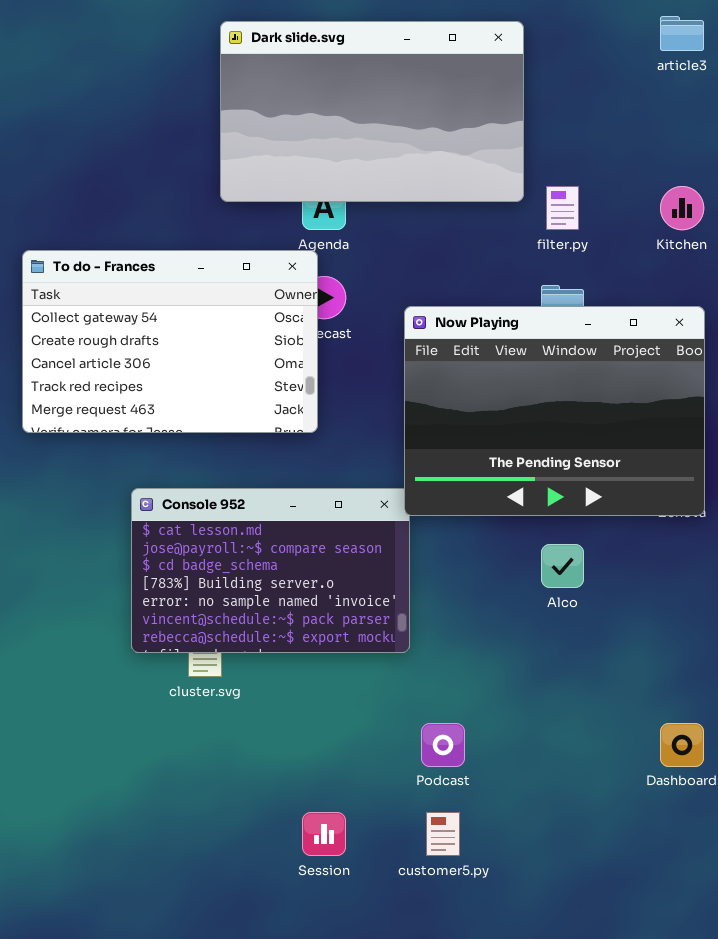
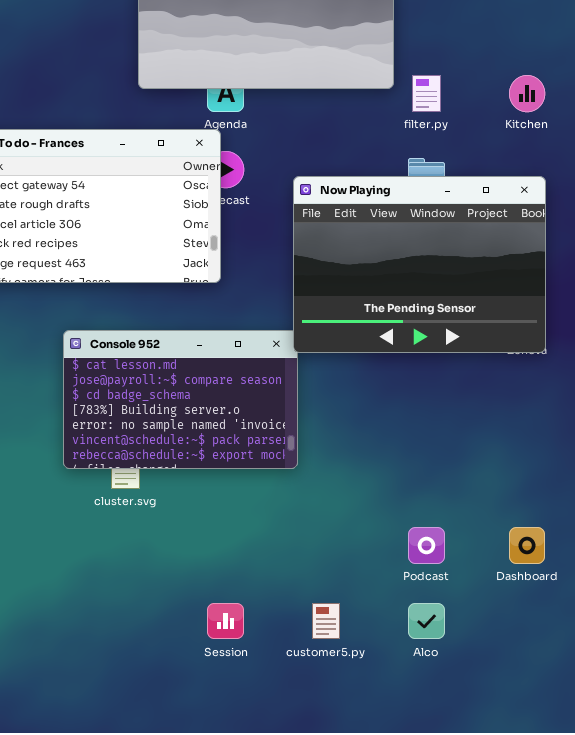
Alco: [541,544,584,588] -> [408,603,445,639], moved
Podcast: [421,723,465,767] -> [408,527,445,564], moved

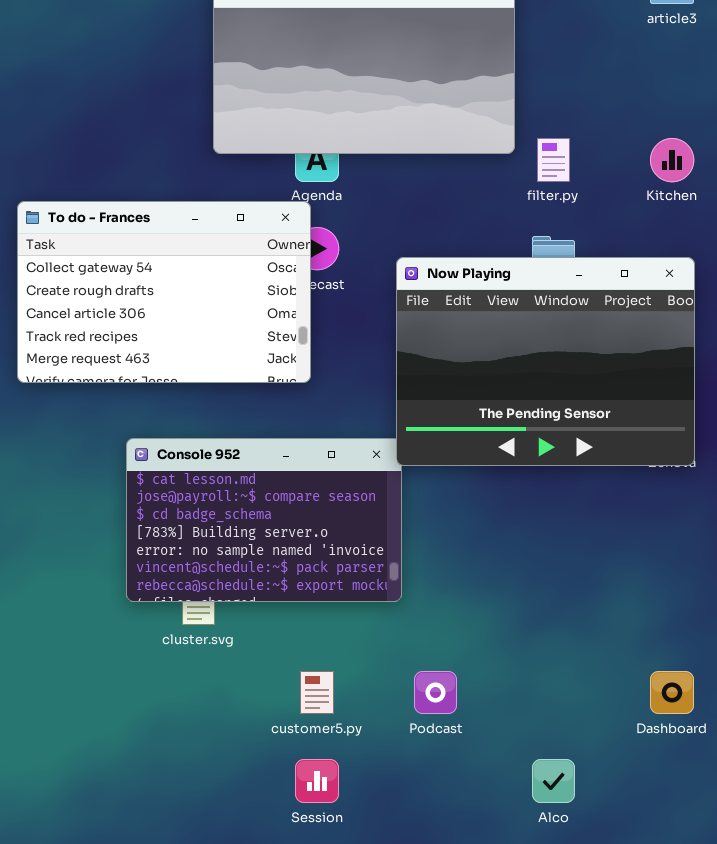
Podcast: [408,527,445,564] -> [414,671,457,714], moved
customer5.py: [312,603,340,639] -> [300,671,334,714], moved

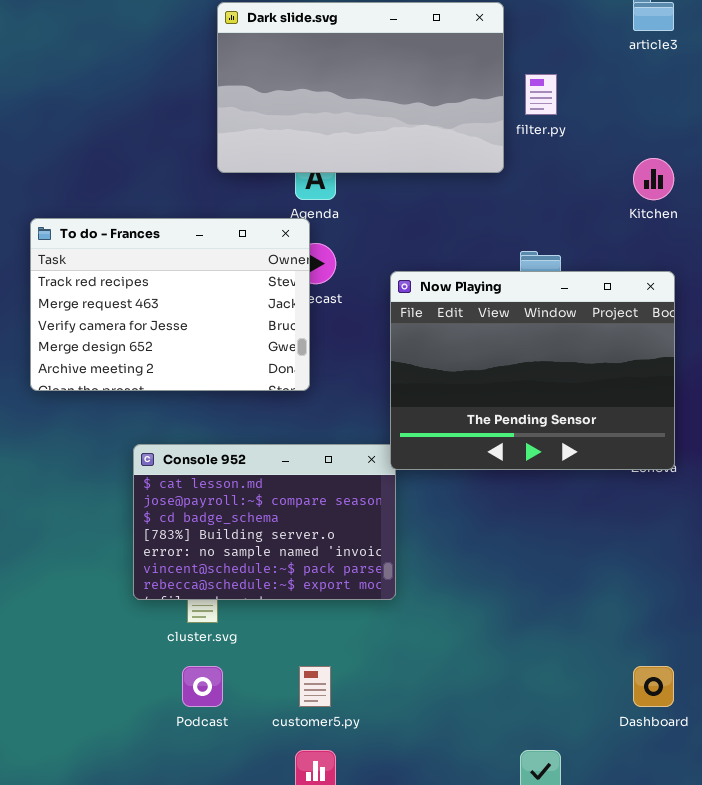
filter.py: [537,138,570,182] -> [525,74,557,115], moved
To do - Frances: [17,201,311,383] -> [30,218,310,391], scrolled down 3 rows
Podcast: [414,671,457,714] -> [182,666,223,707], moved

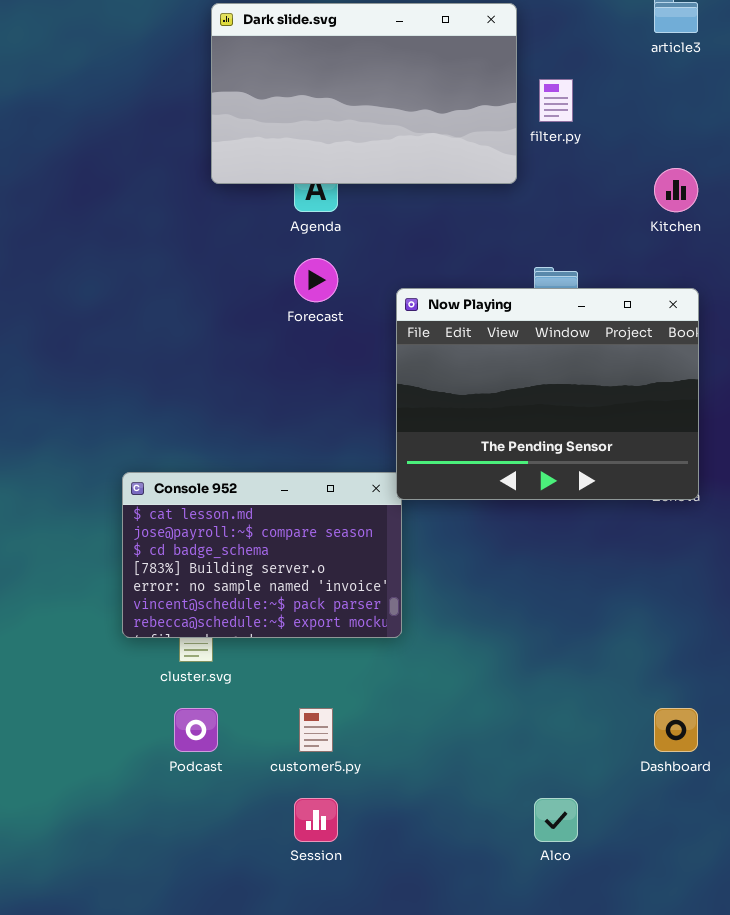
To do - Frances: [30,218,310,391] -> none, closed

